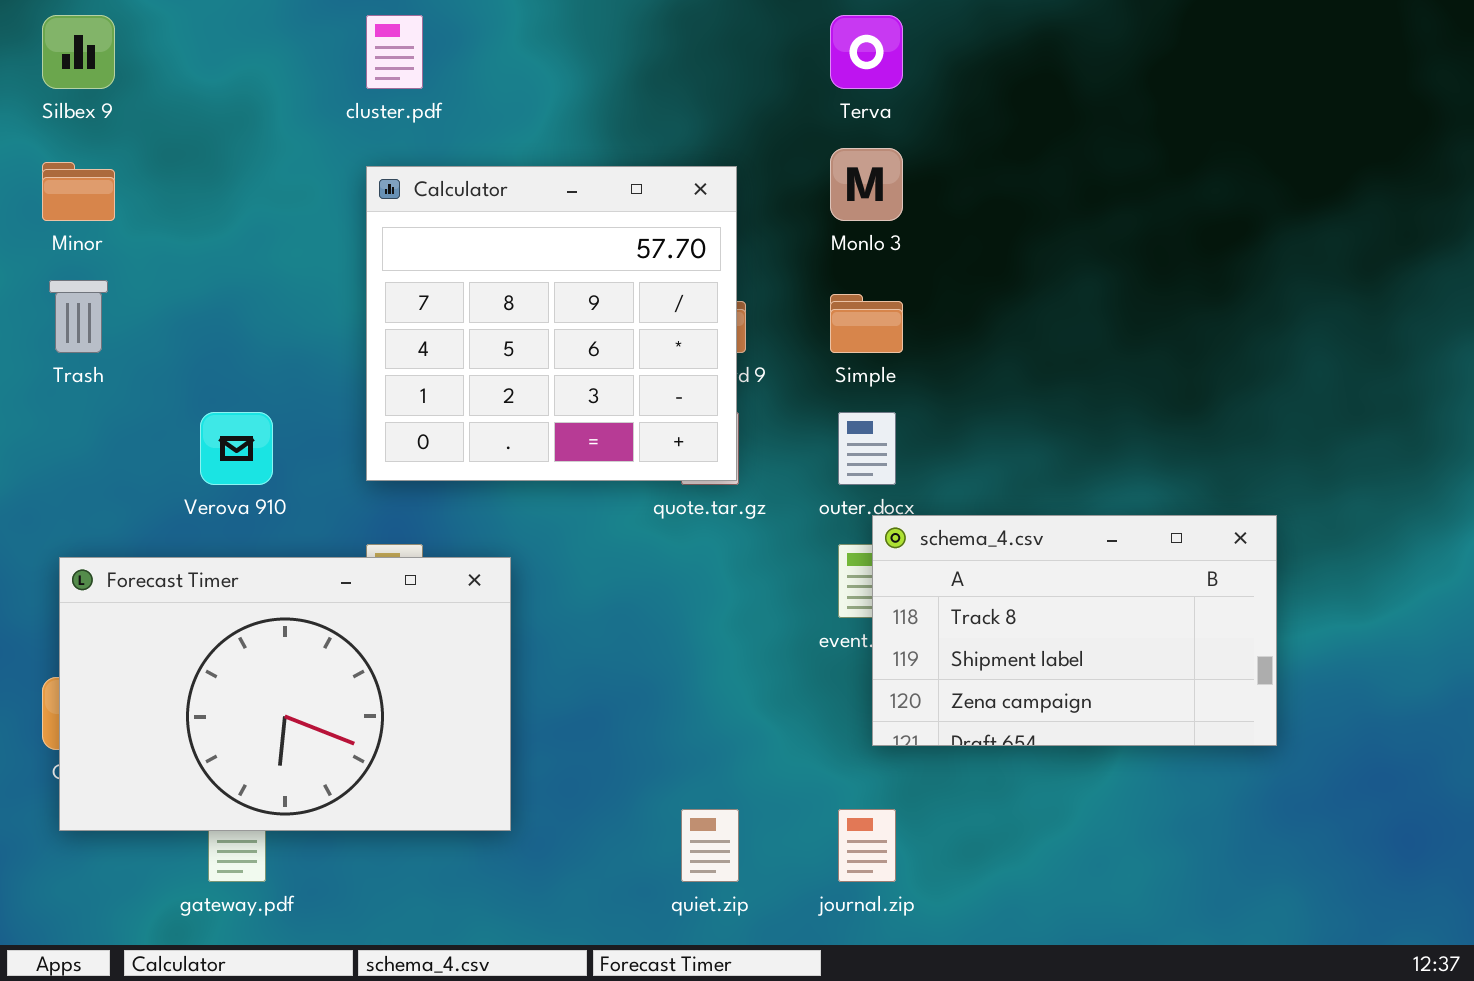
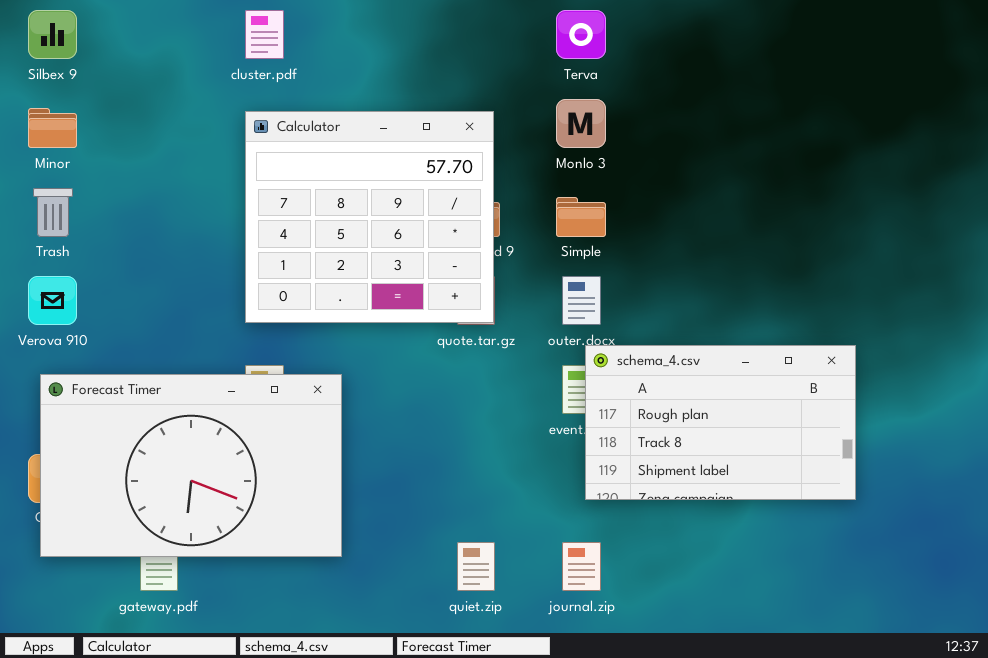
Verova 910: [200,412,273,485] -> [28,276,77,325], moved
schema_4.csv: [872,515,1277,746] -> [585,345,856,500], scrolled up 1 row

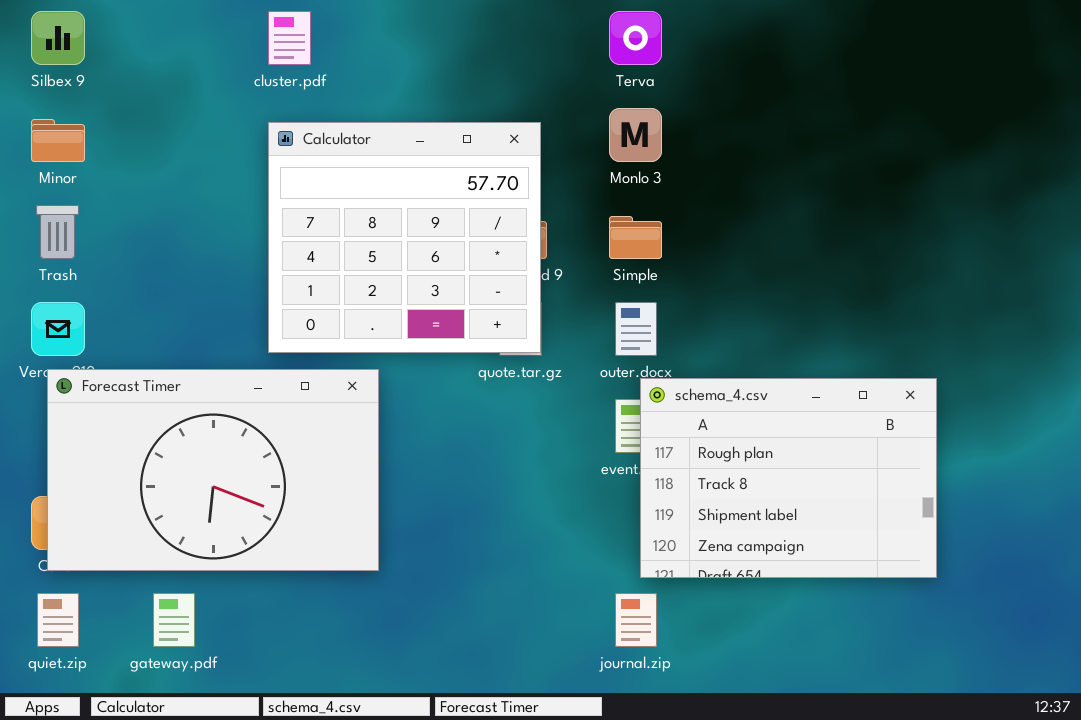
schema_4.csv: [585,345,856,500] -> [640,378,937,578], resized
Forecast Timer: [40,374,342,557] -> [47,369,379,571], moved
quiet.zip: [457,542,495,591] -> [37,593,79,647], moved

